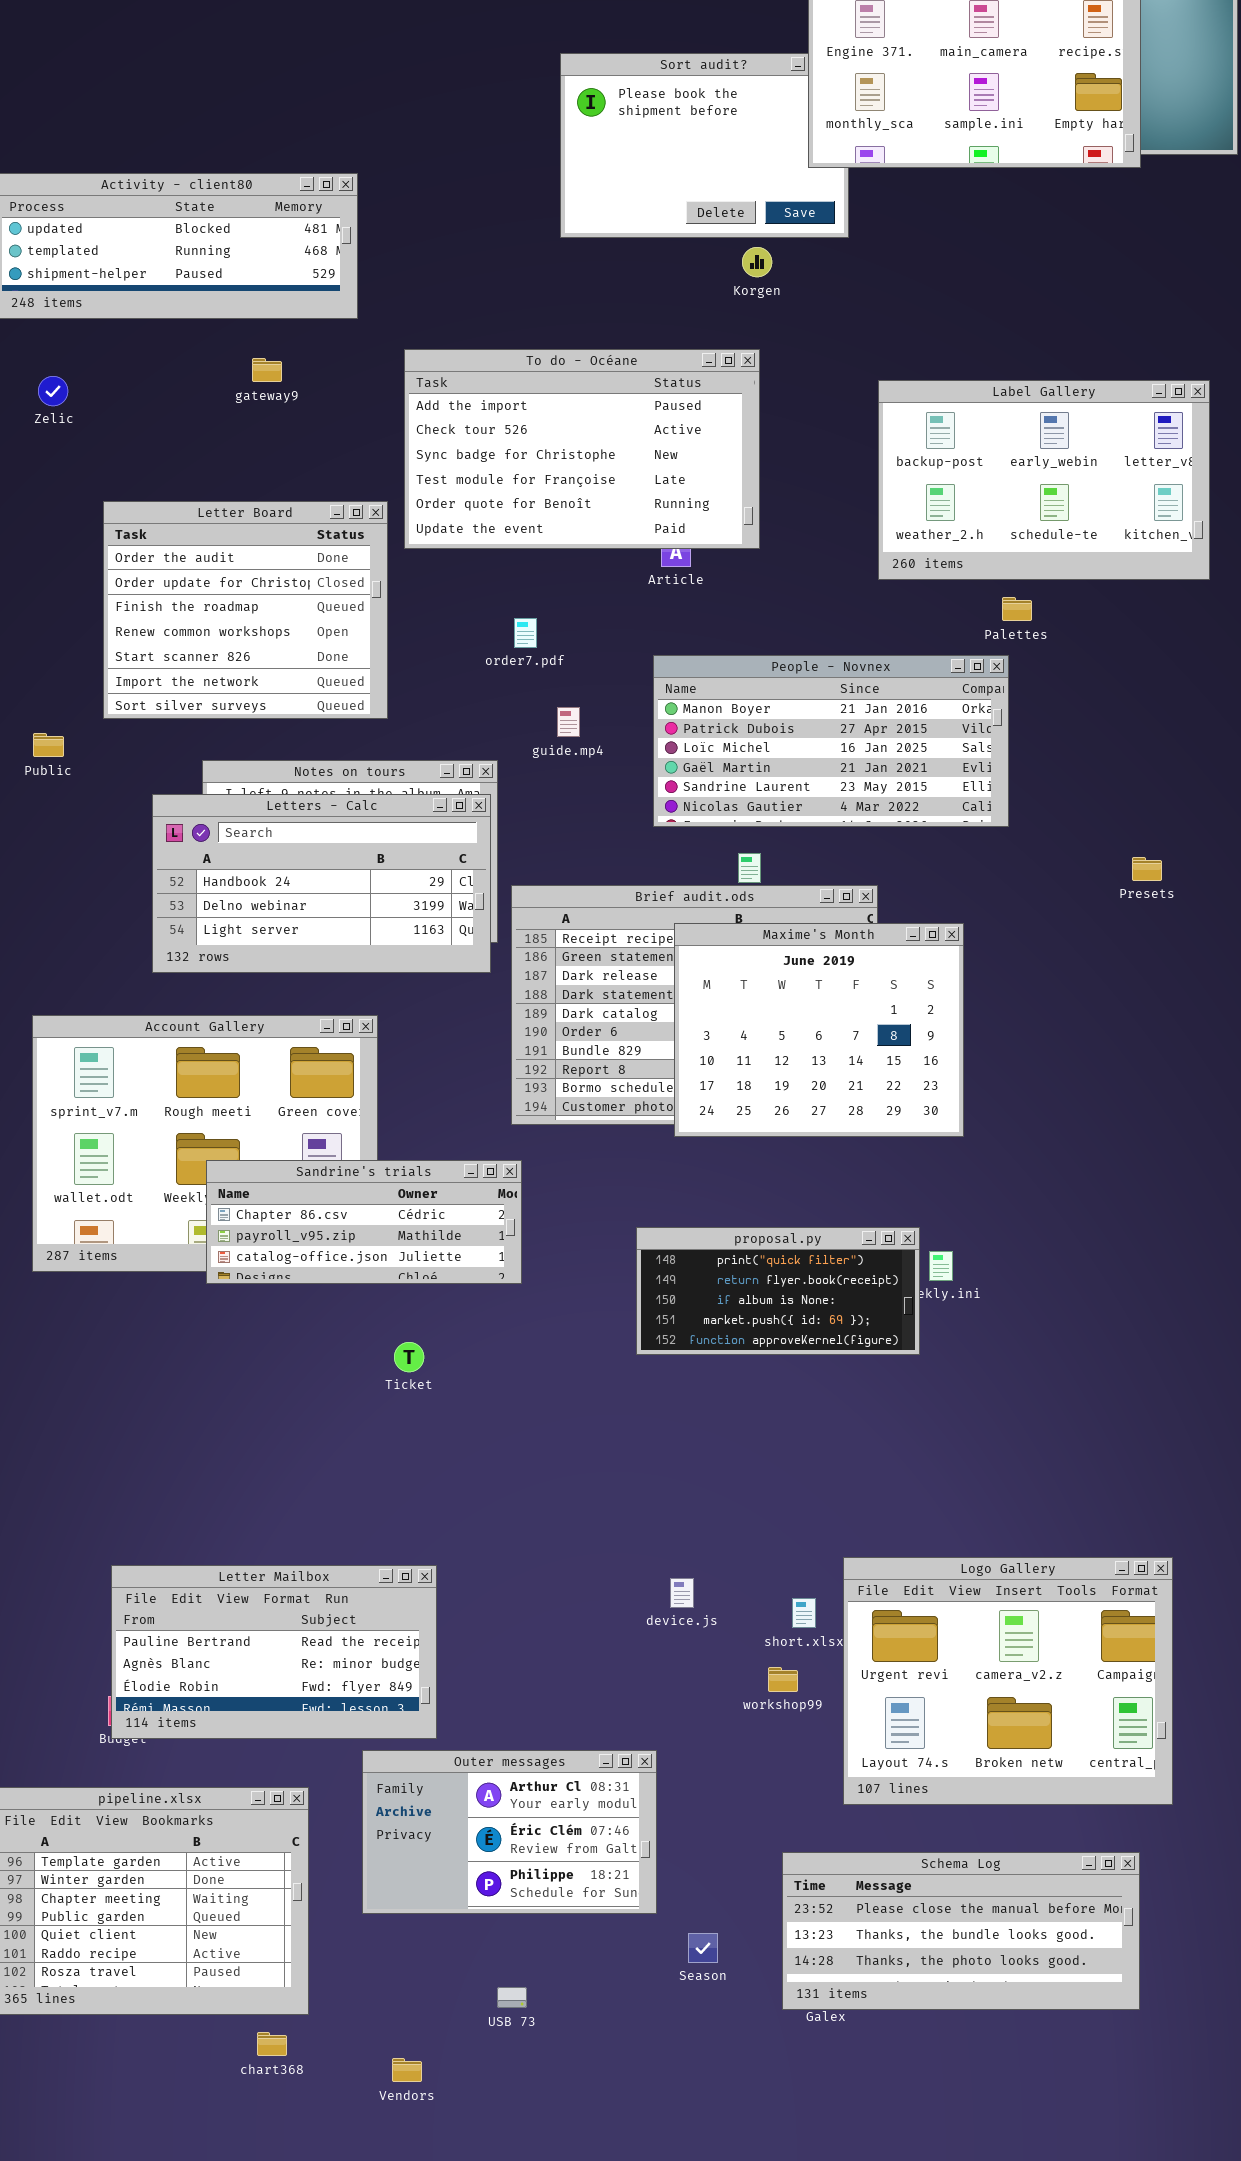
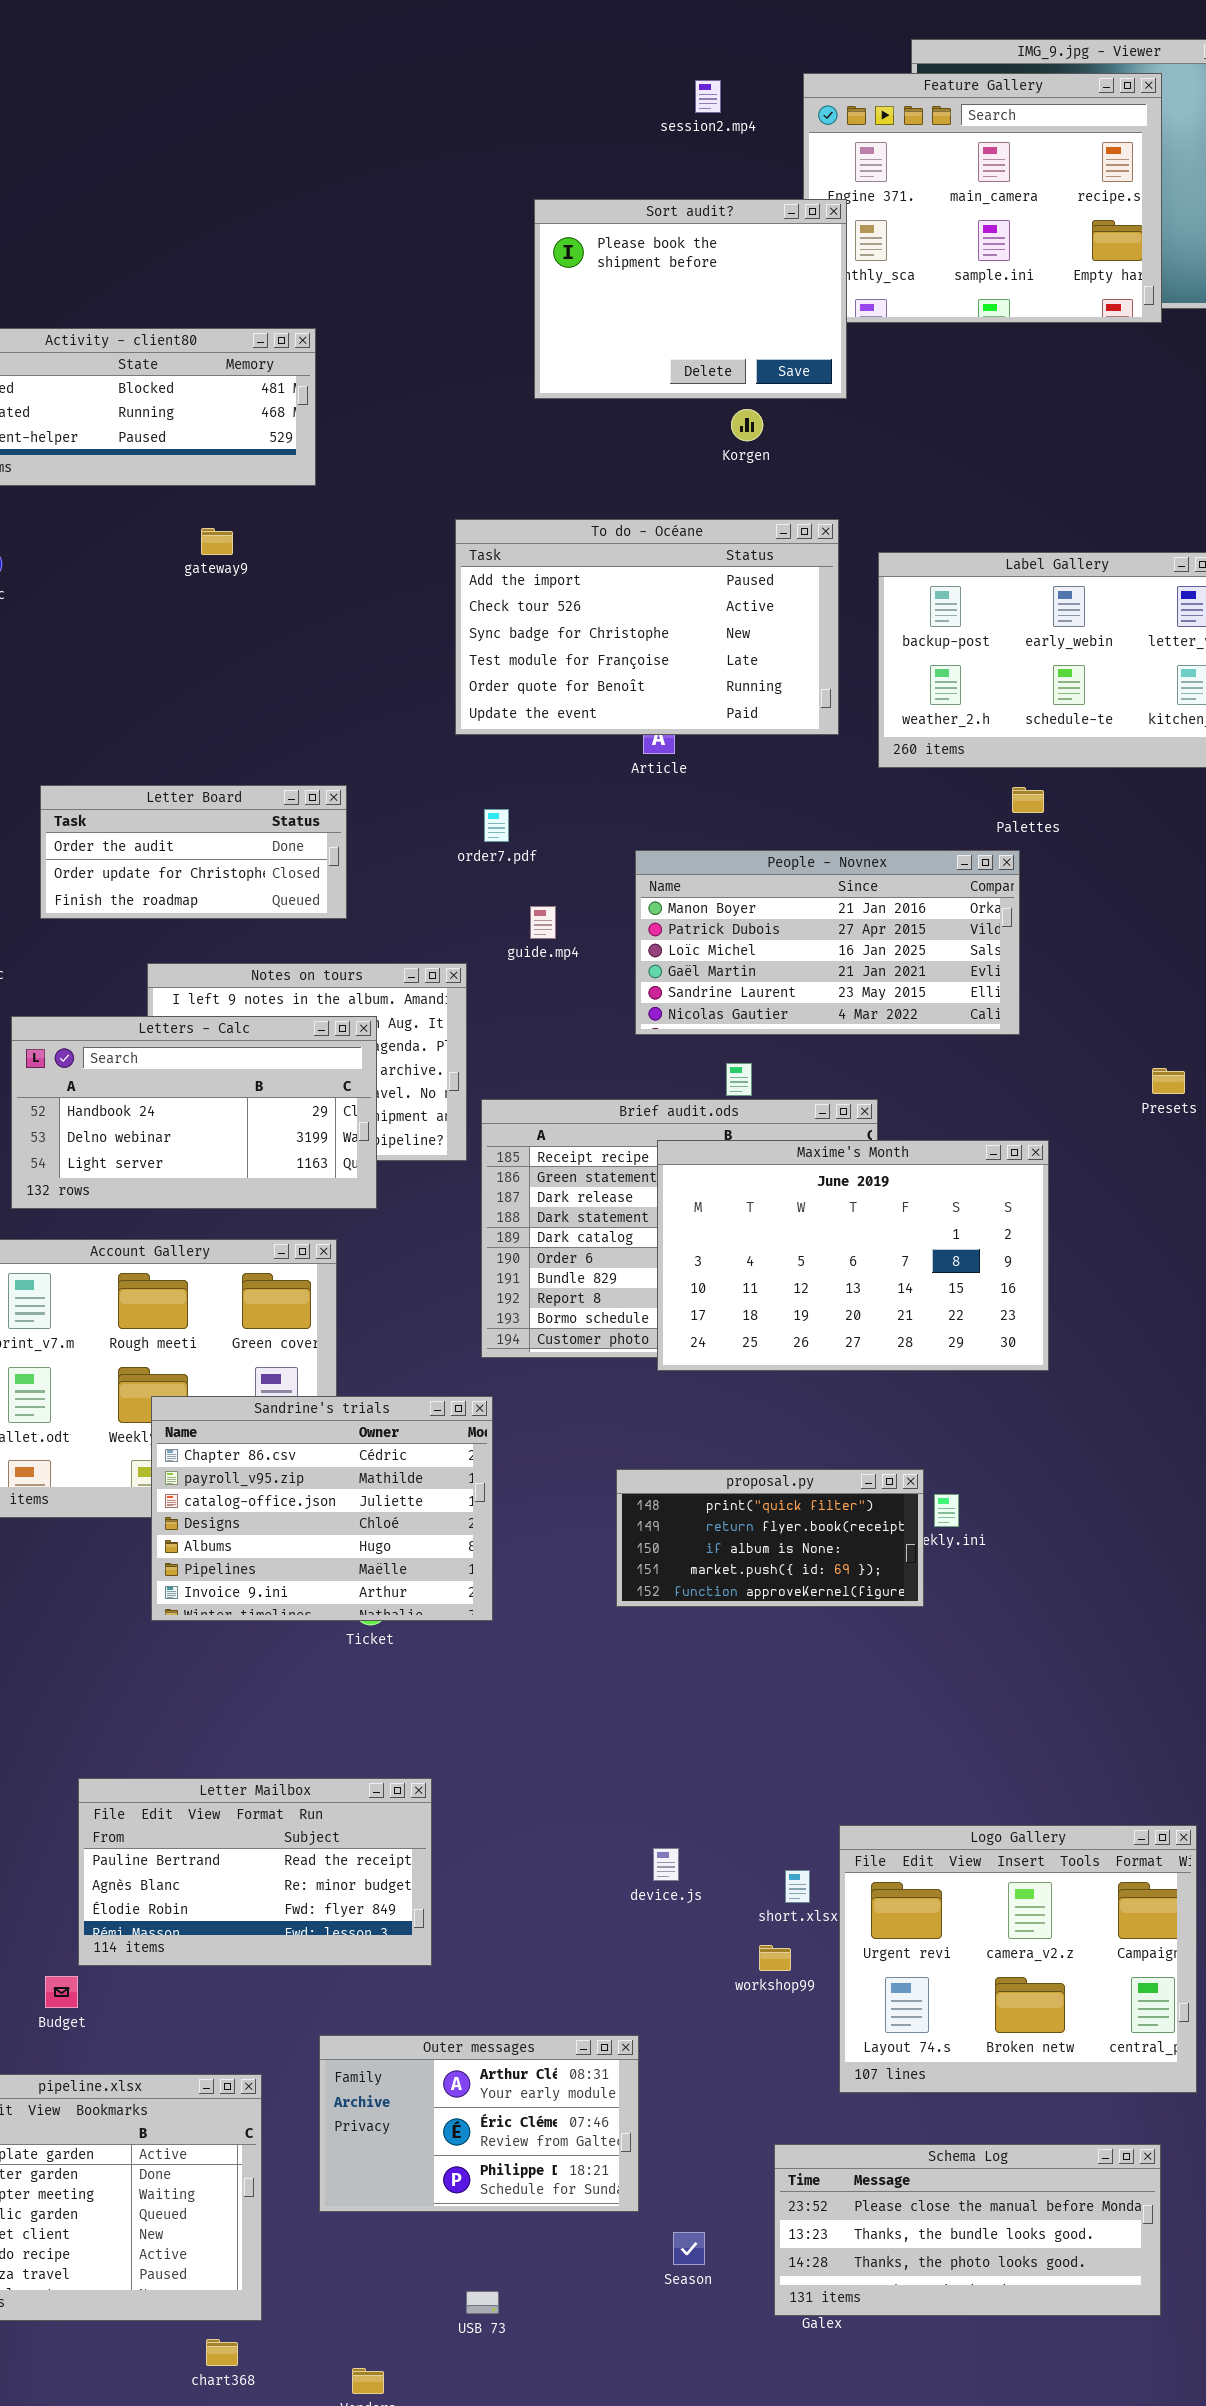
Sort audit?: [560,53,849,238] -> [534,199,847,399], raised
To do - Océane: [404,349,760,549] -> [455,519,839,735], moved
Letter Board: [103,501,388,719] -> [40,785,347,919], resized
Letters - Calc: [152,794,491,973] -> [11,1016,377,1209], moved
Maxime's Month: [674,923,964,1137] -> [657,1140,1049,1371], resized
Sandrine's trials: [206,1160,522,1284] -> [151,1396,493,1621], resized
Letter Mailbox: [111,1565,437,1739] -> [78,1778,432,1966], moved

